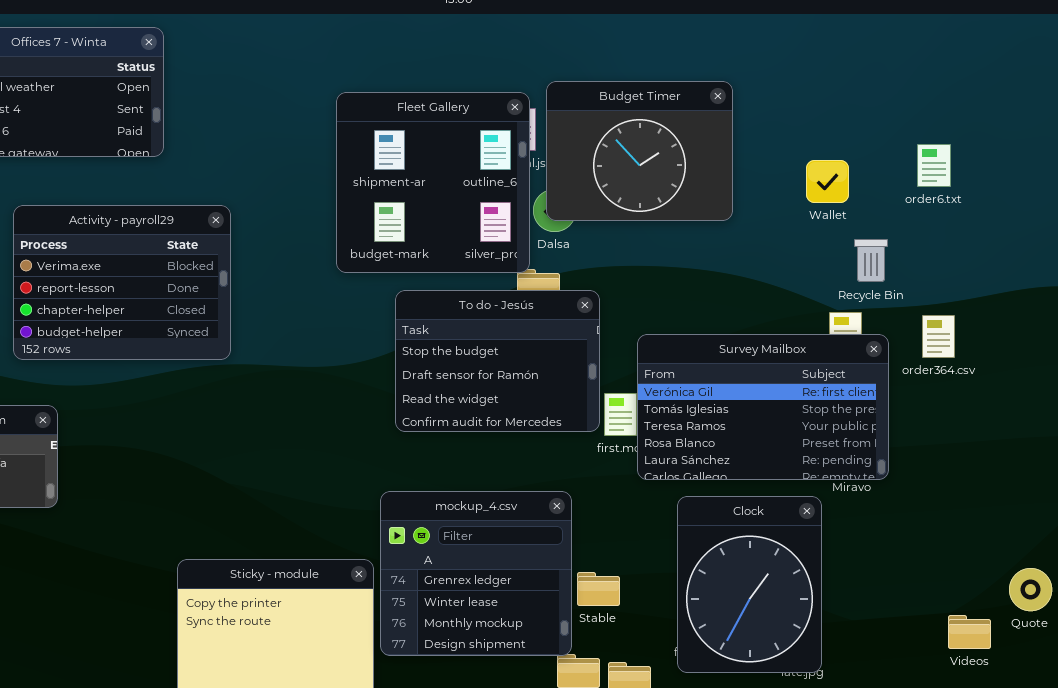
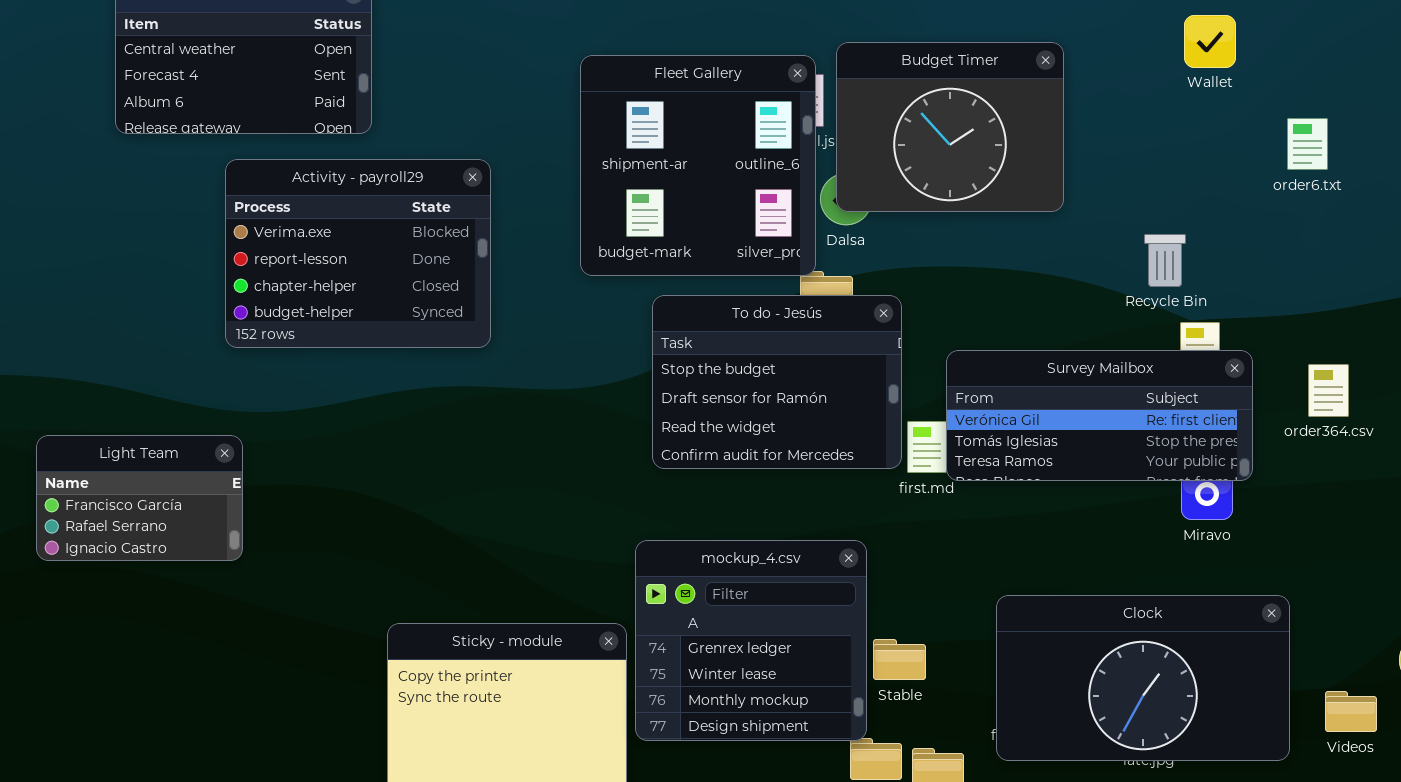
Wallet: [806,160,849,203] -> [1184,15,1236,68], moved
Activity - payroll29: [13,205,231,360] -> [225,159,491,348], moved
Recycle Bin: [854,239,888,282] -> [1144,234,1186,287], moved
order364.csv: [922,315,955,358] -> [1308,364,1349,417], moved
Survey Mailbox: [637,334,889,480] -> [946,350,1253,481], resized
Clock: [677,496,822,673] -> [996,595,1290,761], resized

